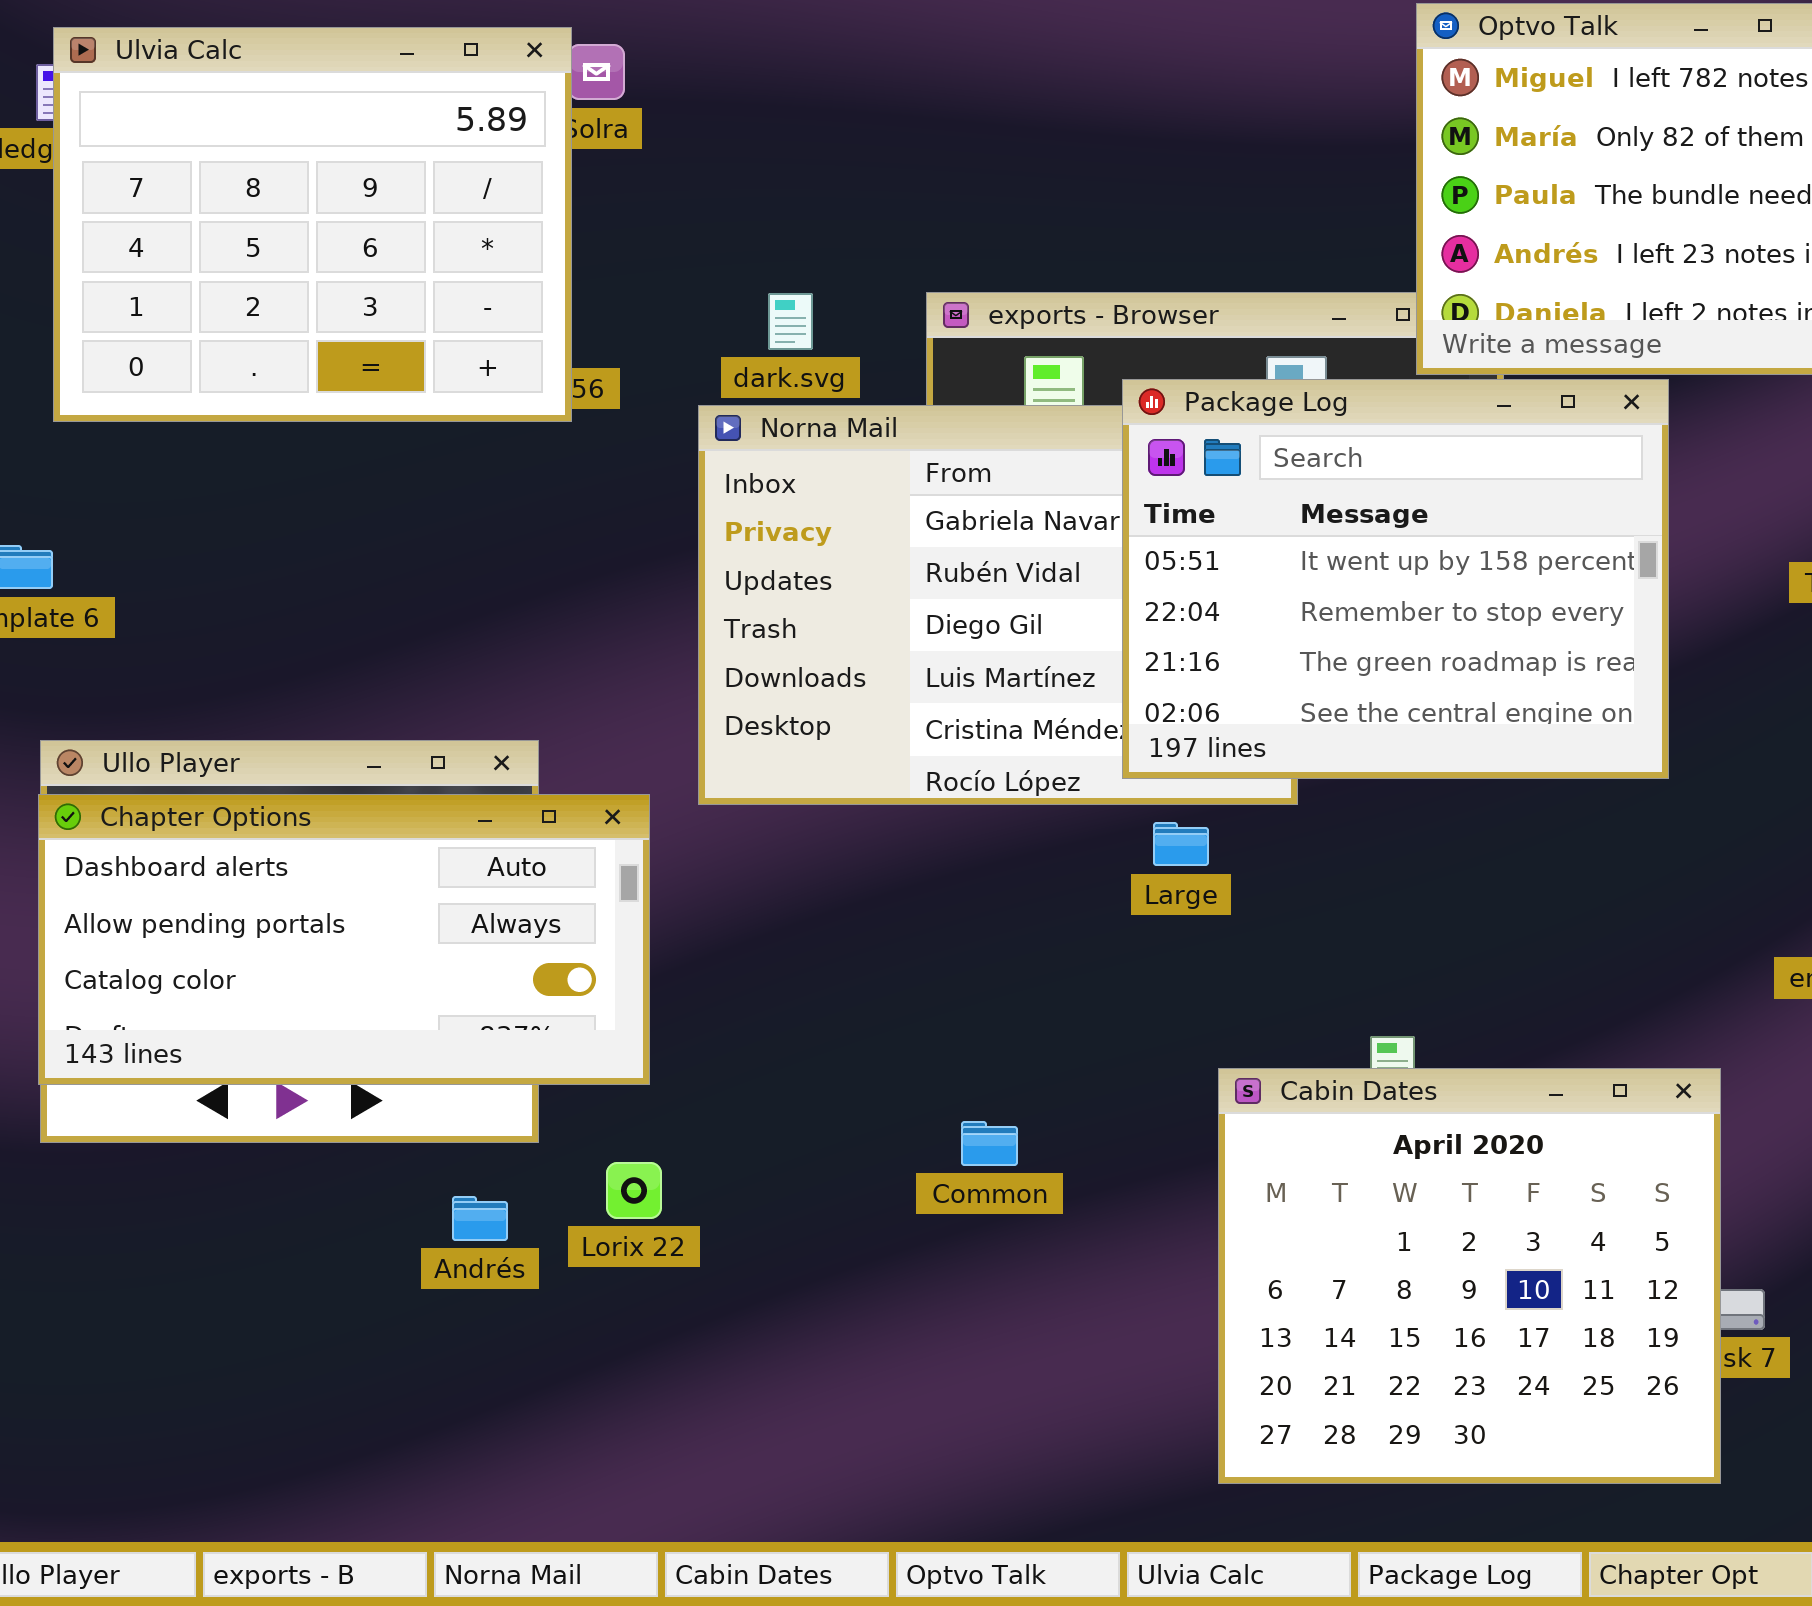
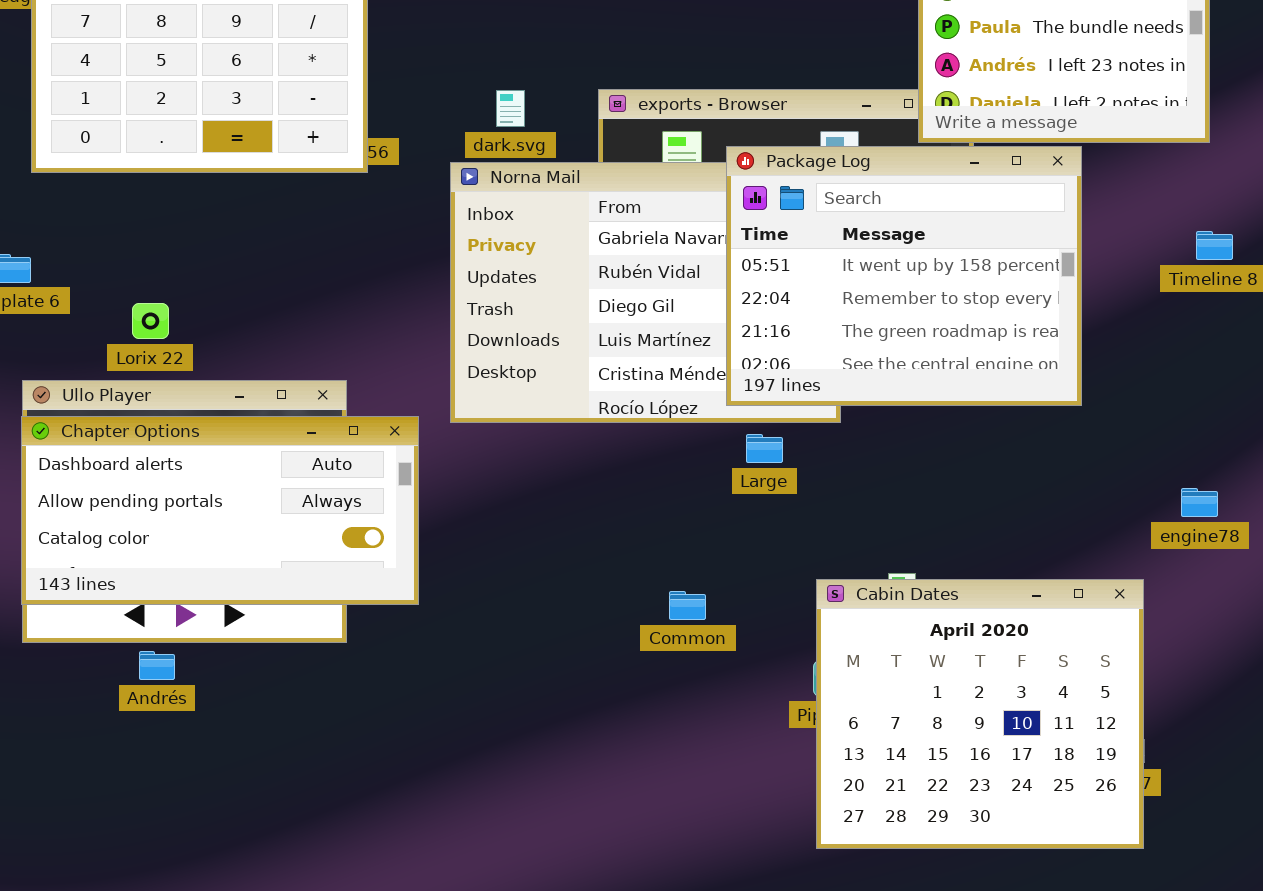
Cabin Dates: [1218,1068,1721,1484] -> [816,579,1144,849], moved
Common: [961,1121,1018,1166] -> [669,591,706,620], moved
Lorix 22: [606,1162,662,1219] -> [132,303,169,339], moved
Andrés: [452,1196,508,1241] -> [139,651,175,680], moved

